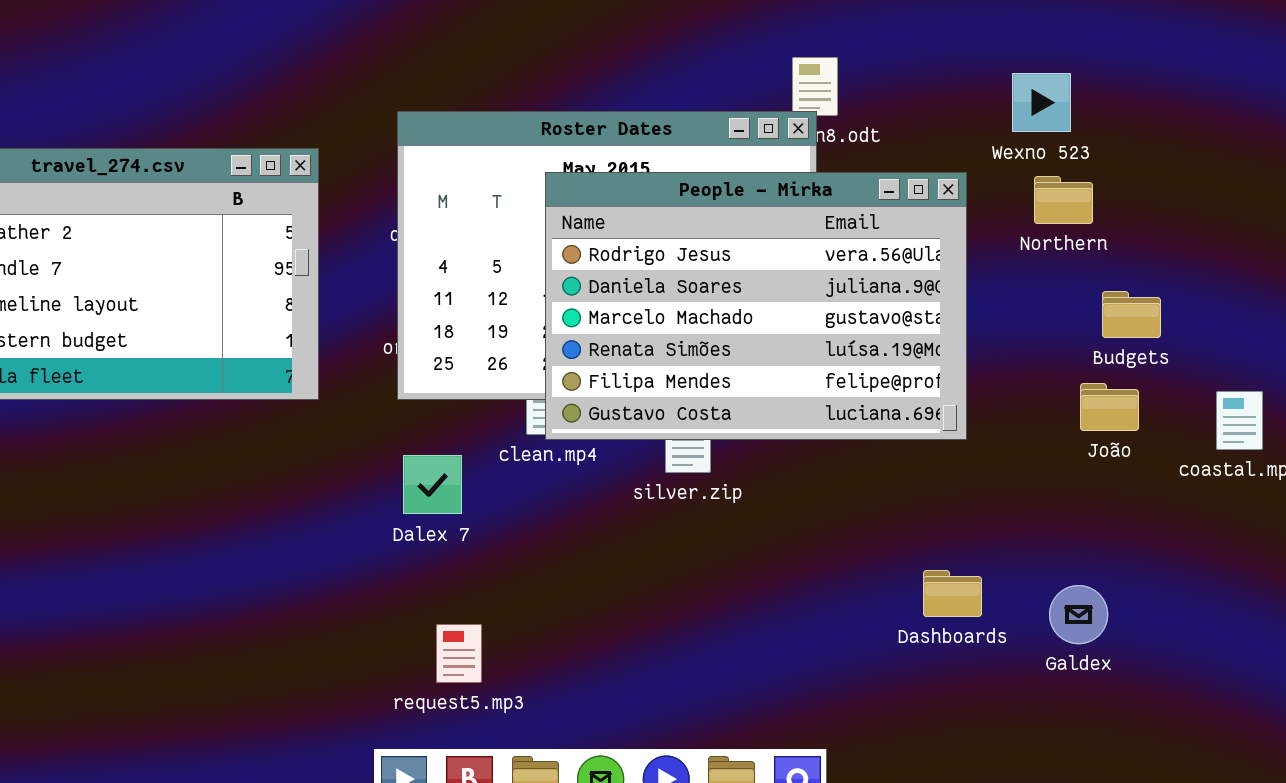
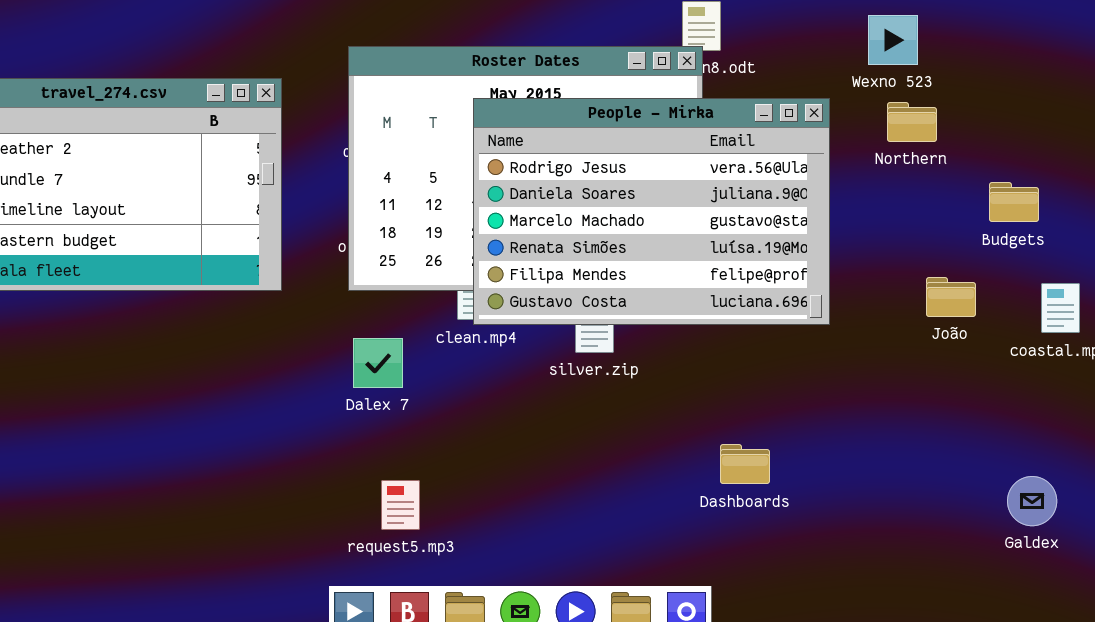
Budgets: [1102,291,1161,338] -> [989,182,1039,222], moved
Dashboards: [923,570,982,617] -> [720,444,770,484], moved
Galdex: [1049,585,1108,644] -> [1007,476,1057,526], moved

